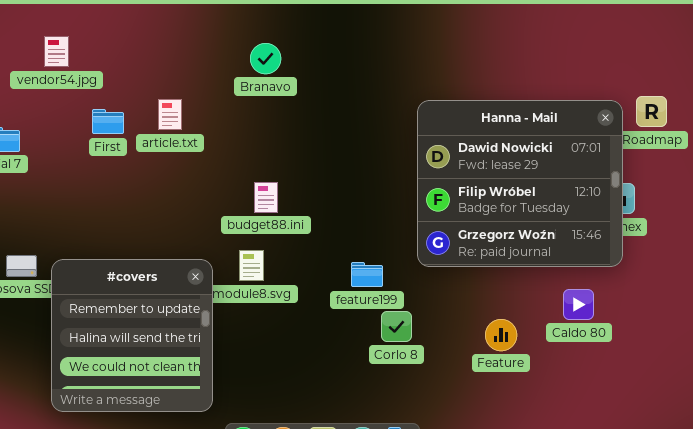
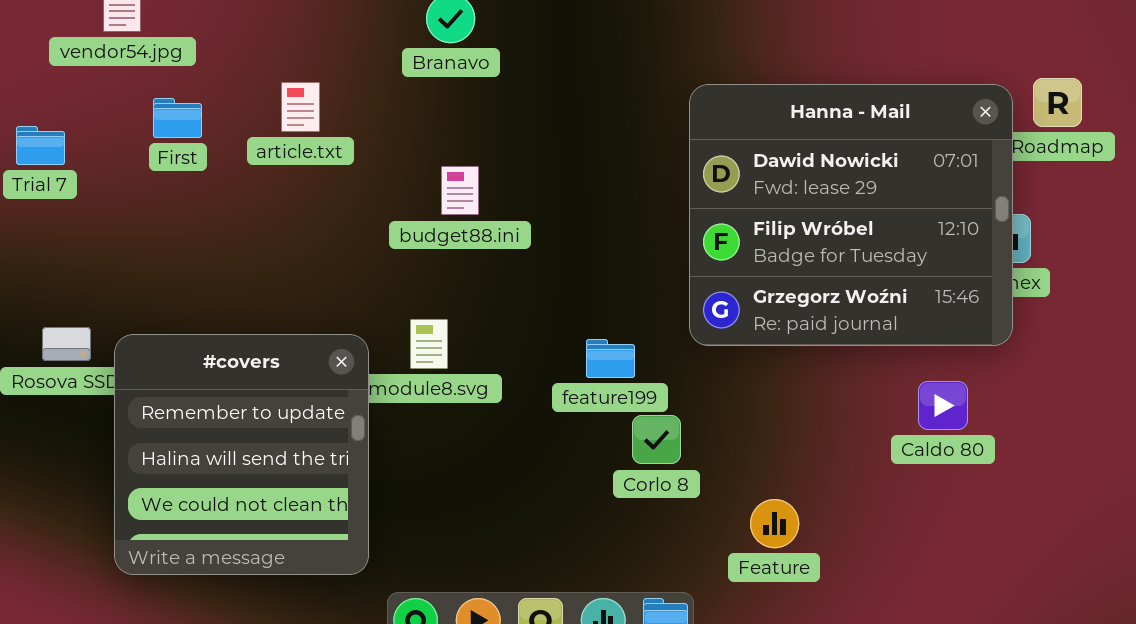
First: [92,109,124,134] -> [153,98,202,138], moved
budget88.ini: [254,182,278,213] -> [441,166,479,215], moved
Feature: [485,319,517,351] -> [750,499,799,548], moved

